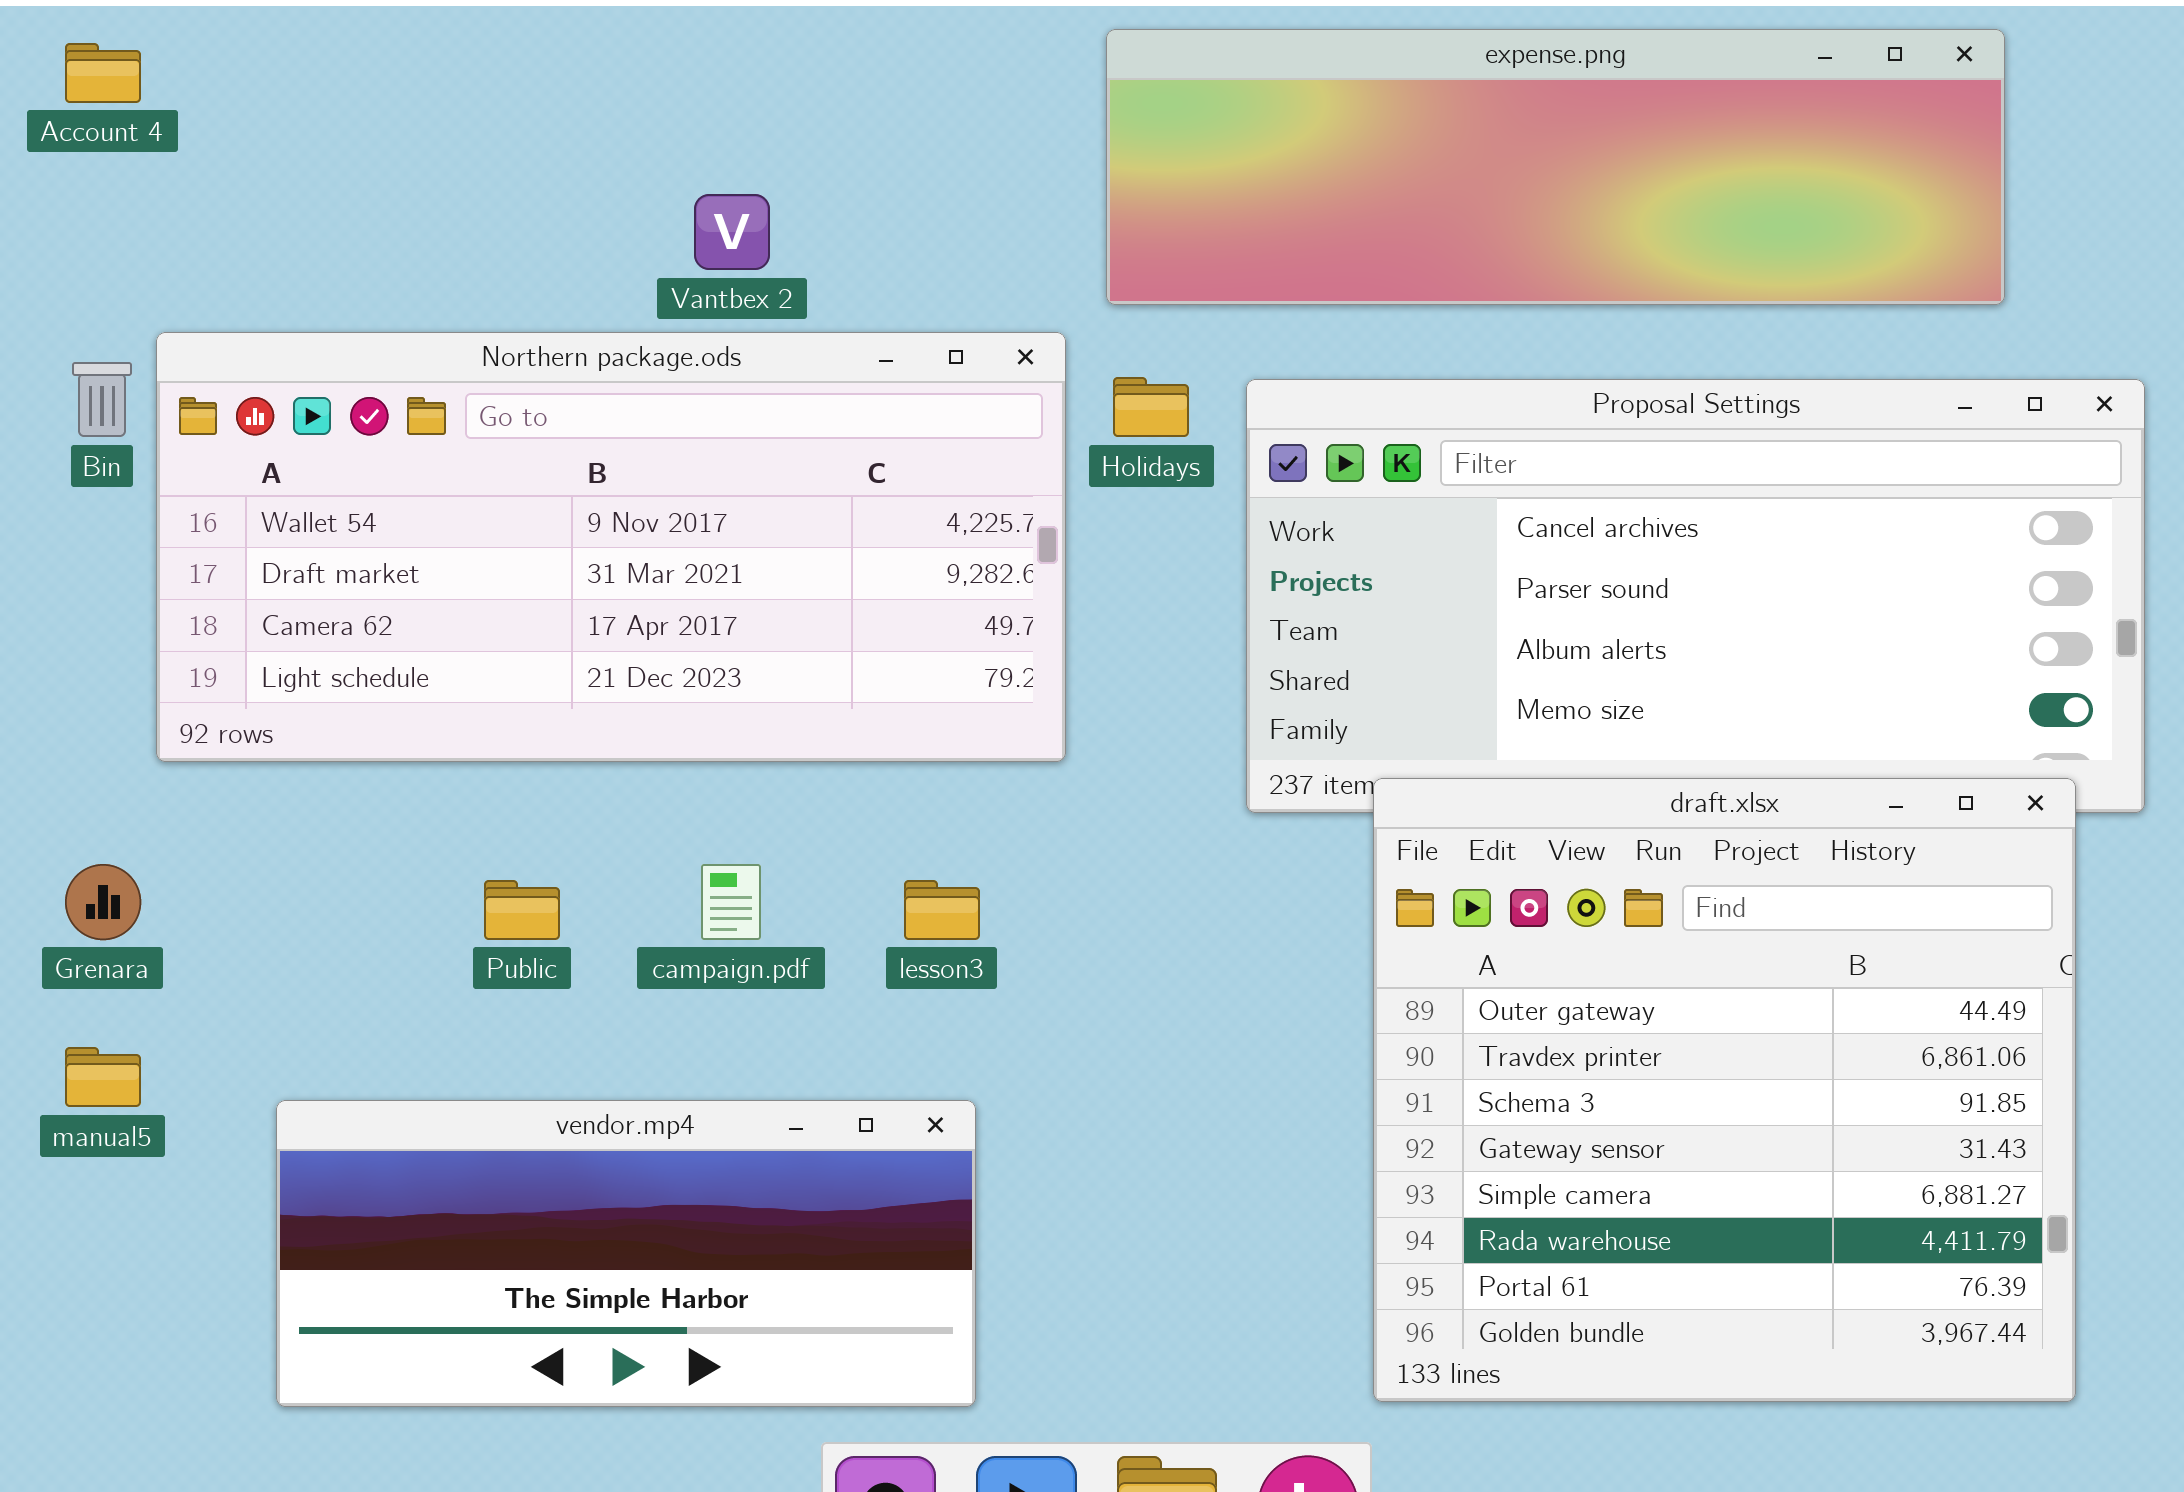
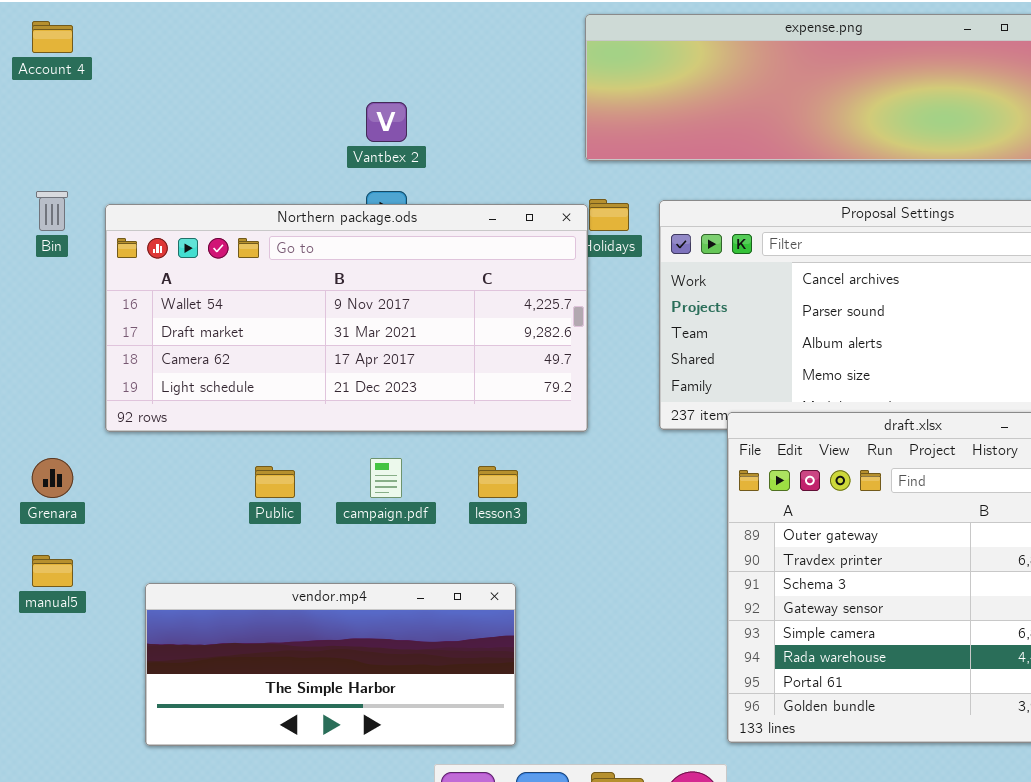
Northern package.ods: [156,332,1066,762] -> [105,204,588,432], moved

